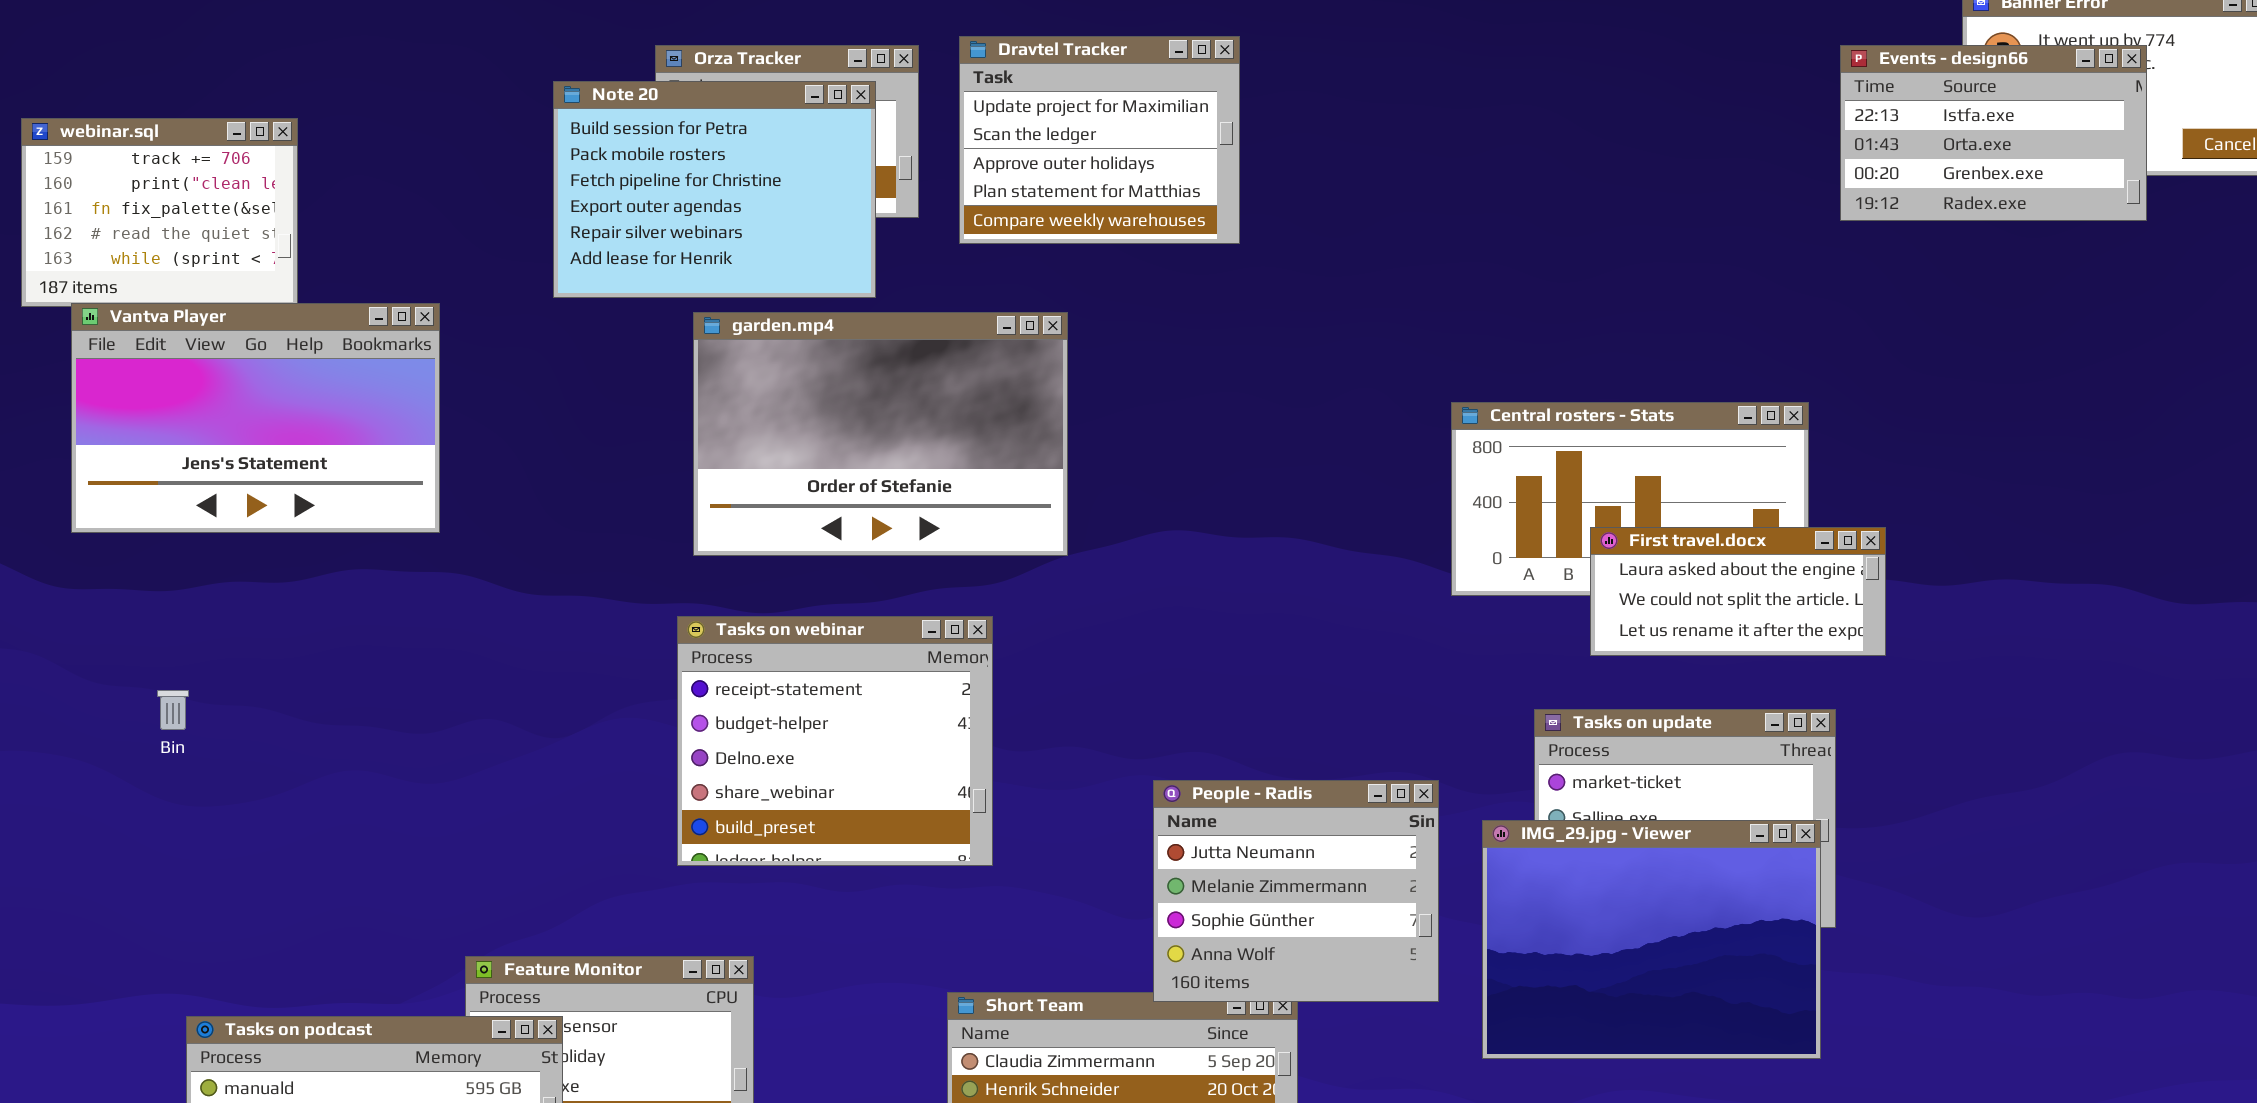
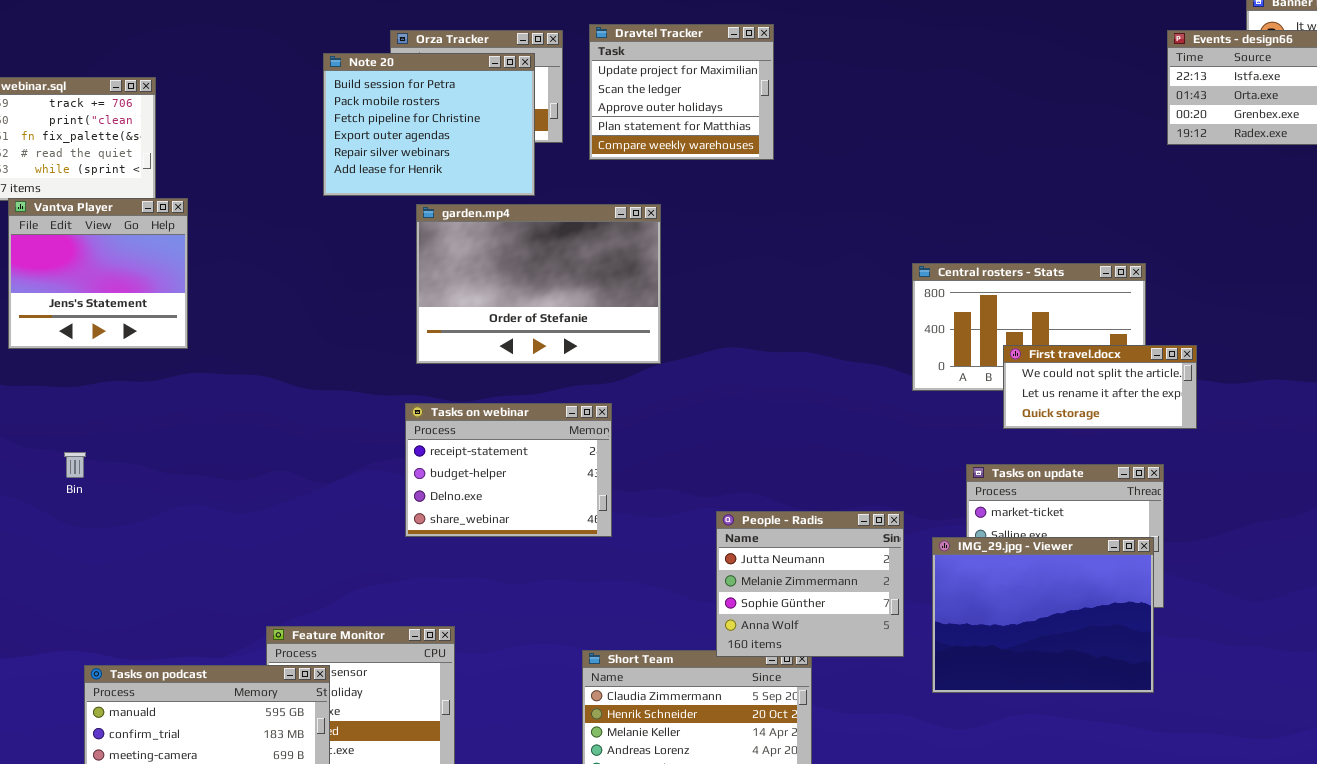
Vantva Player: [71,303,440,533] -> [8,198,188,349], resized
First travel.docx: [1590,527,1886,656] -> [1003,345,1197,429], scrolled down 1 row
Tasks on webinar: [677,616,993,866] -> [405,403,612,537], resized

